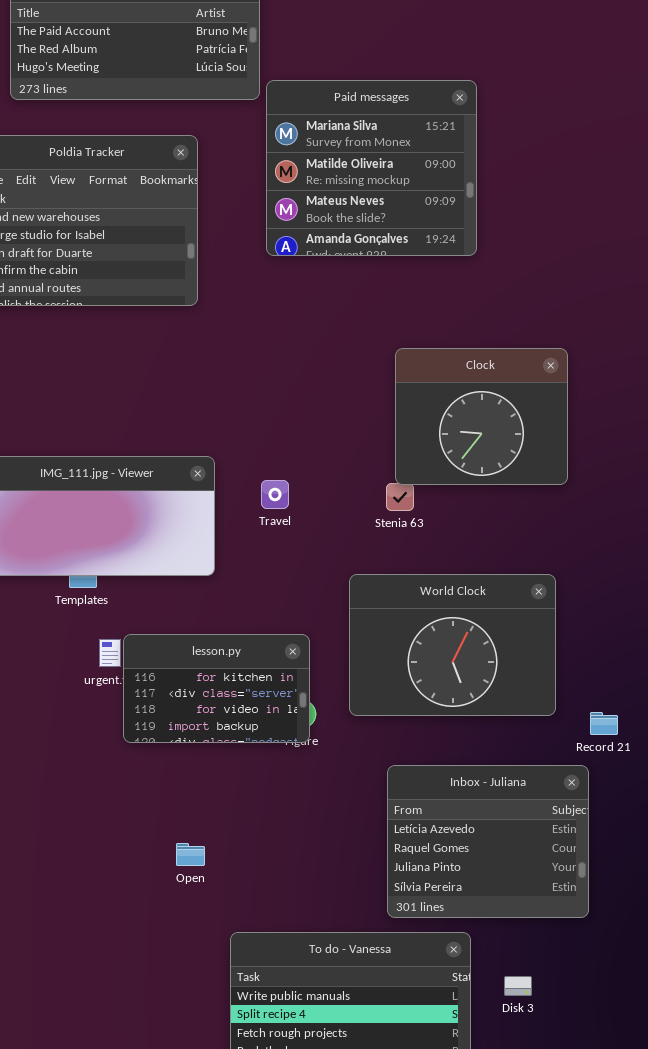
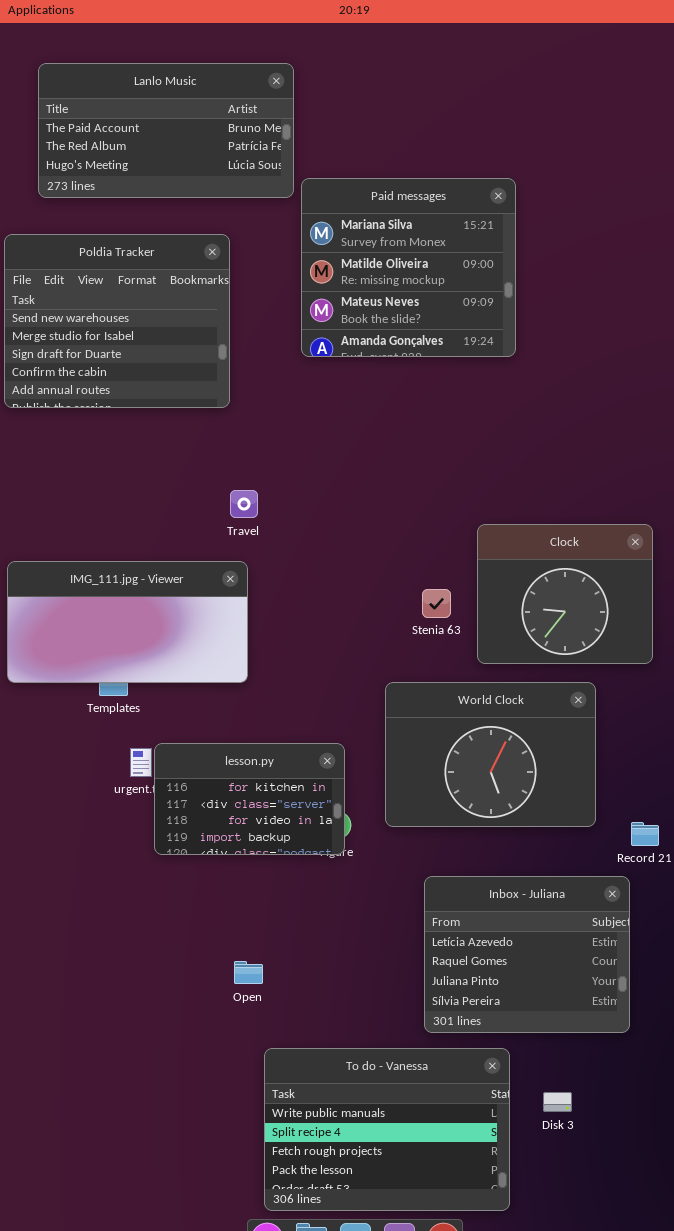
Clock: [395,348,568,485] -> [477,524,653,664], moved
Travel: [261,480,289,509] -> [230,490,258,518], moved
Open: [176,843,205,866] -> [234,961,263,984], moved

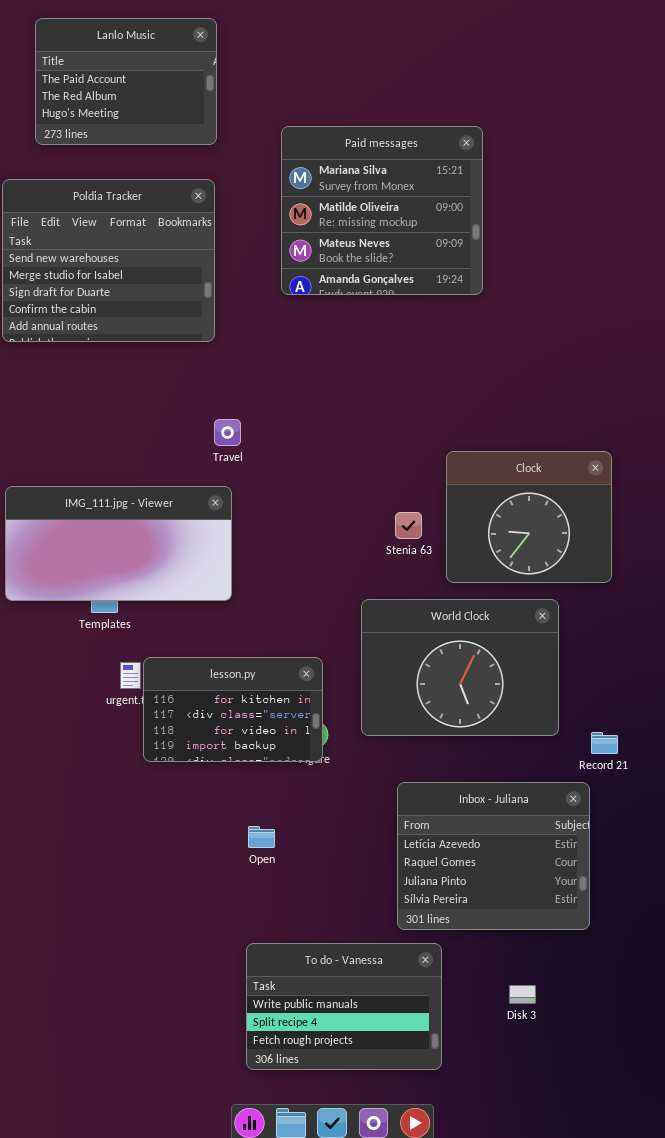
Lanlo Music: [38,63,294,198] -> [35,18,217,145], resized
Open: [234,961,263,984] -> [248,826,275,848], moved
To do - Vanessa: [264,1048,510,1211] -> [246,943,442,1070], resized

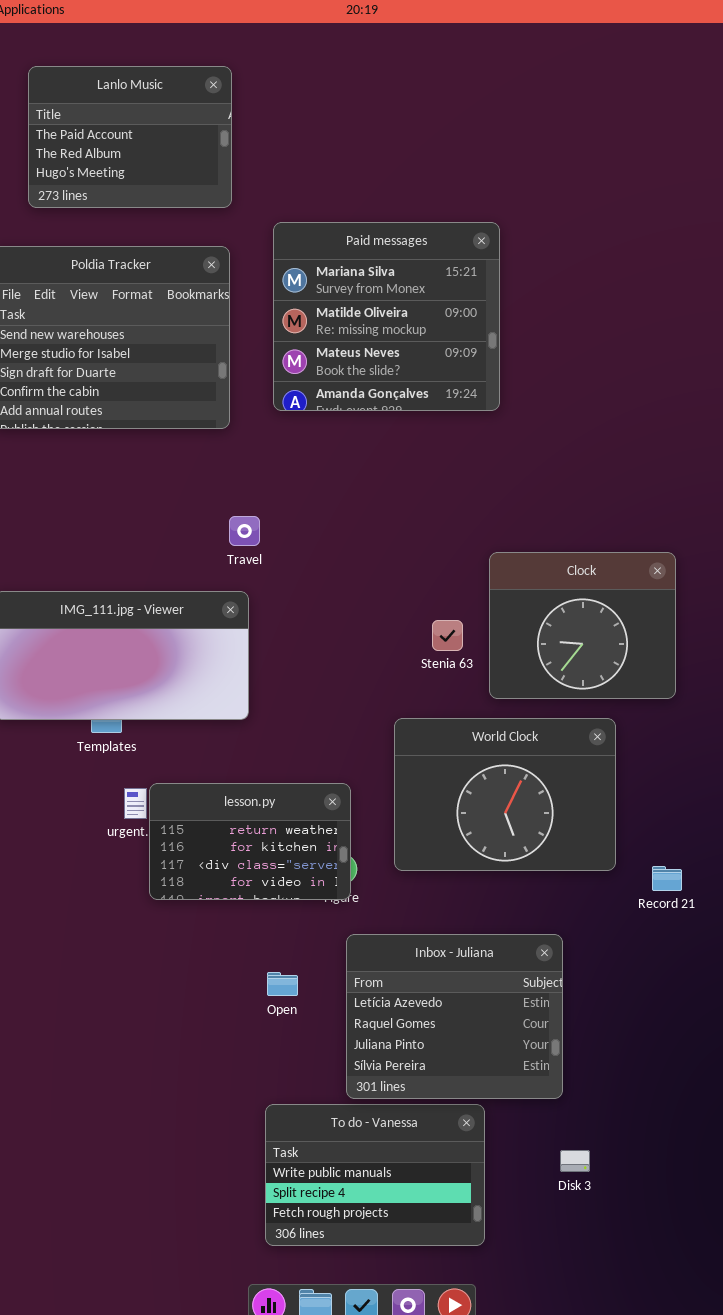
Paid messages: [281,126,483,295] -> [273,222,500,411], moved
lesson.py: [143,657,323,762] -> [149,783,351,900], scrolled up 1 row
Inbox - Juliana: [397,782,590,930] -> [346,934,563,1099], moved

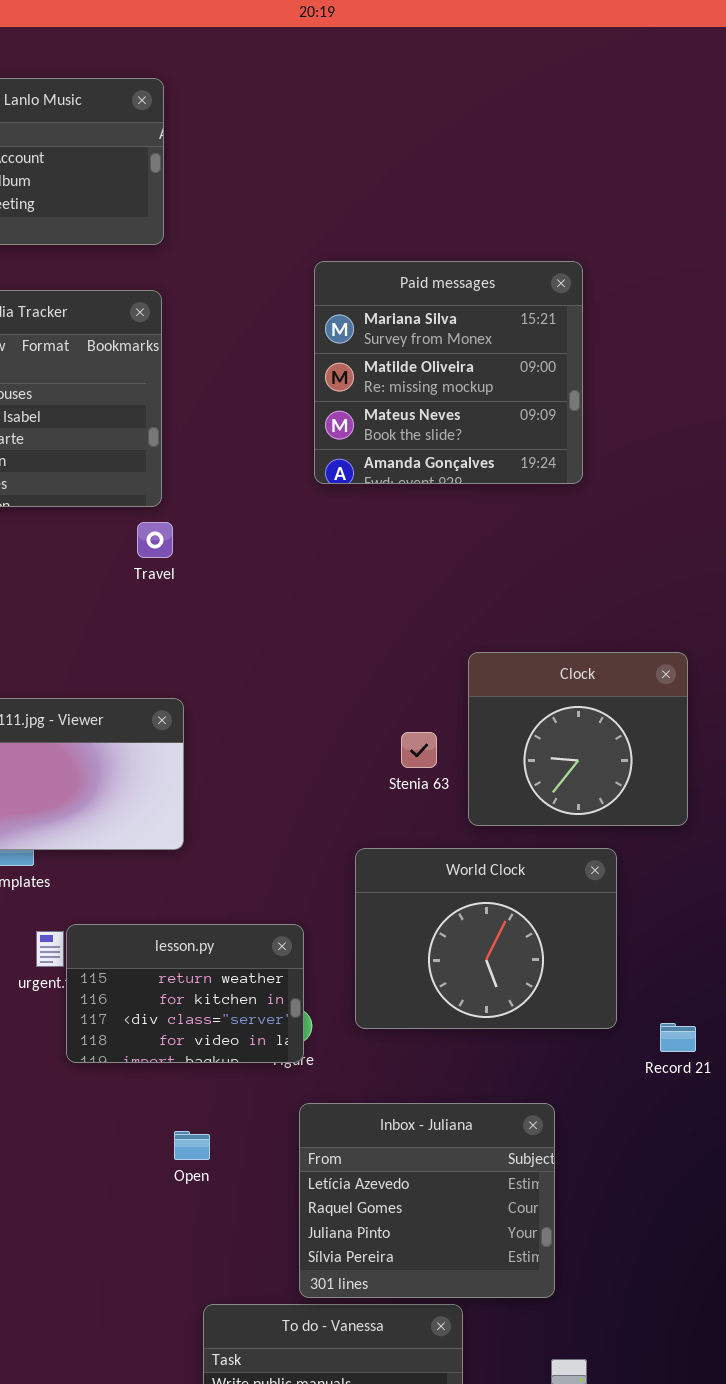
Paid messages: [273,222,500,411] -> [314,261,583,484], moved
Travel: [229,516,260,546] -> [137,522,173,558], moved
Open: [267,972,298,996] -> [174,1131,210,1160], moved

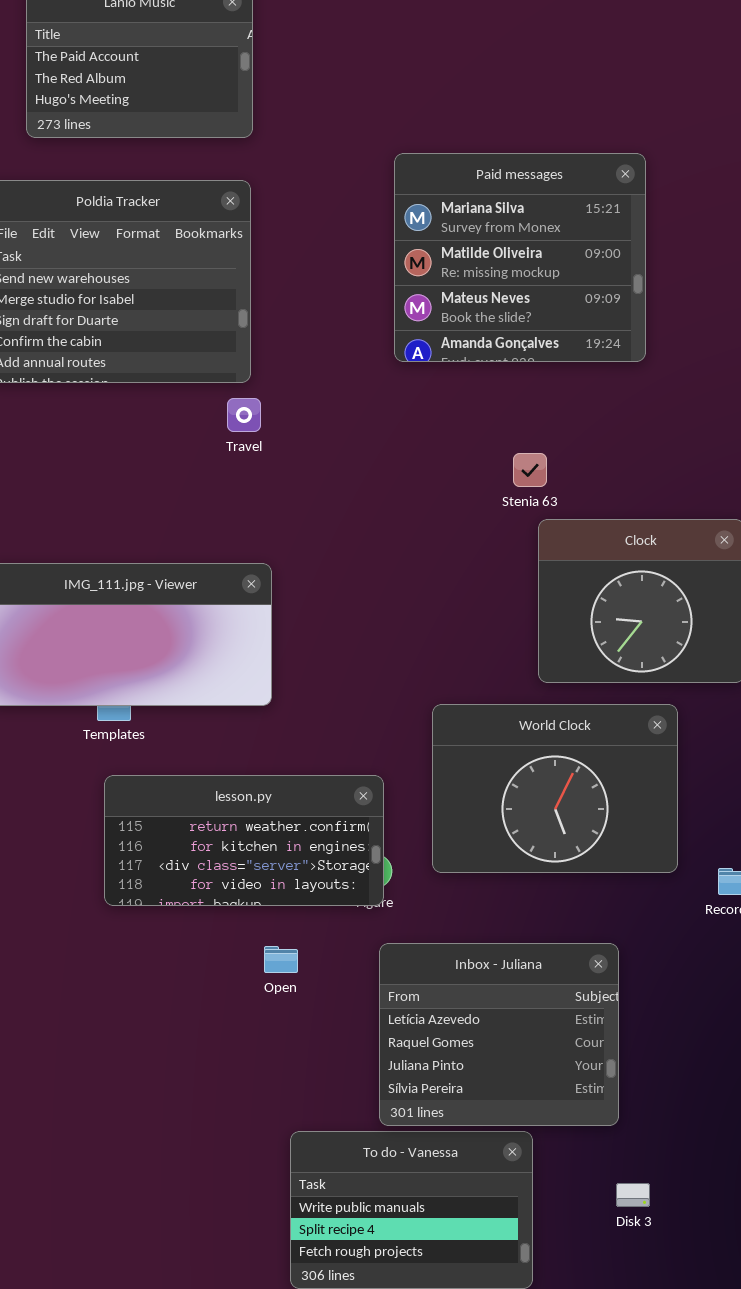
Stenia 63: [401,732,437,768] -> [513,453,547,487], moved
lesson.py: [66,924,304,1063] -> [104,775,384,906], resized
Open: [174,1131,210,1160] -> [264,946,298,973], moved

